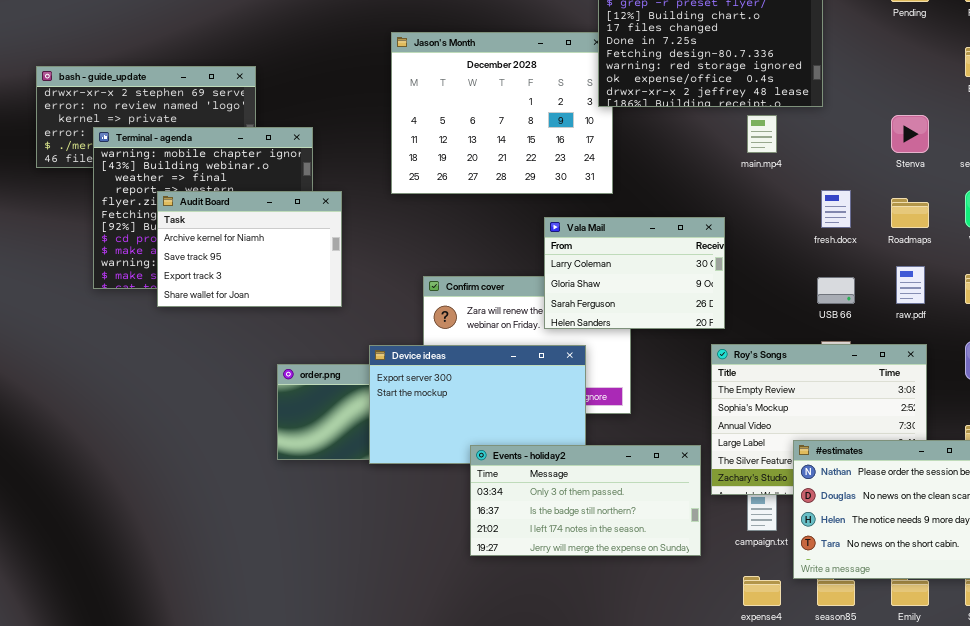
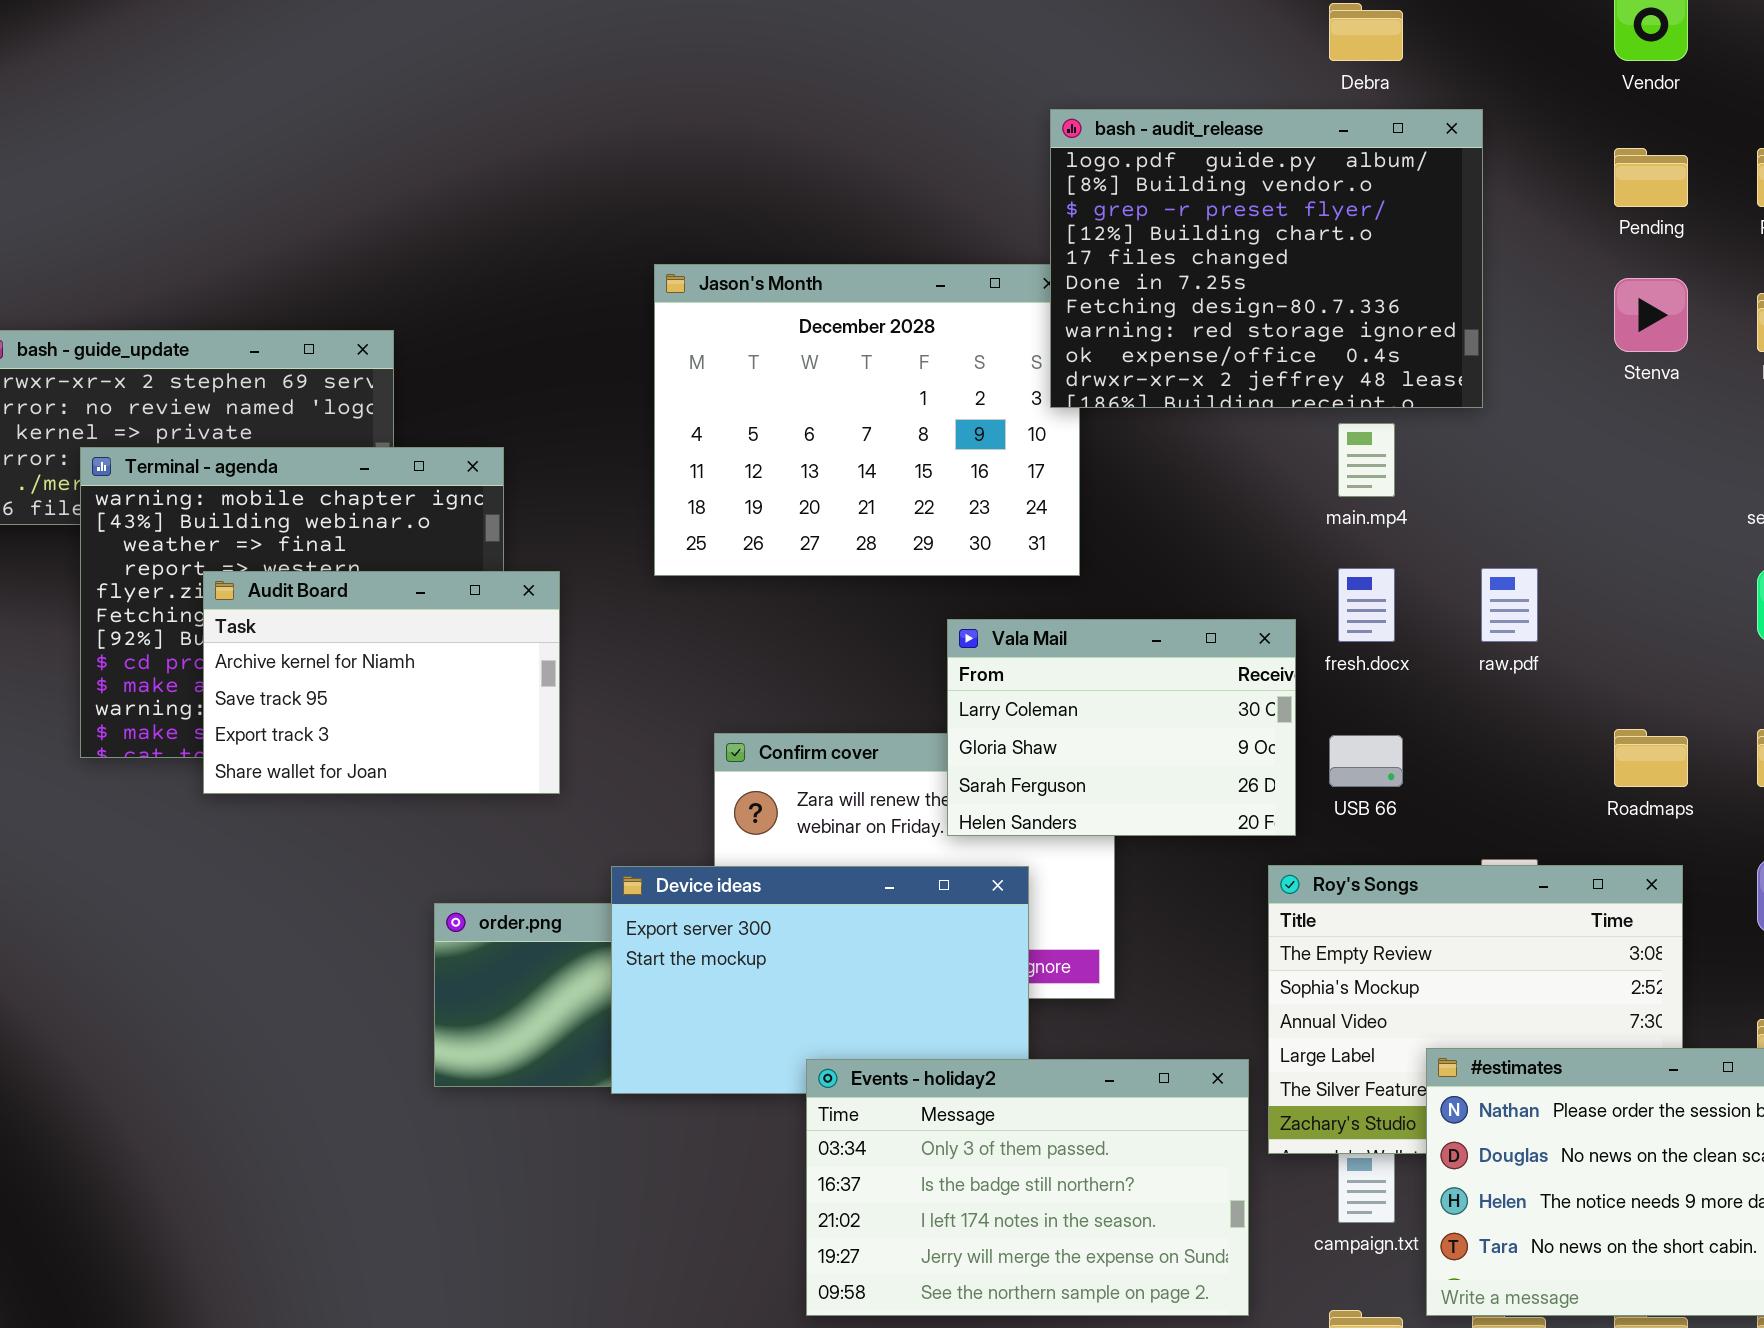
Stenva: [891,115,929,153] -> [1614,278,1688,352], moved
fresh.docx: [821,190,851,228] -> [1338,568,1395,642], moved
Roadmaps: [891,198,929,228] -> [1614,729,1688,787], moved
raw.pdf: [896,266,925,304] -> [1481,568,1538,642], moved
USB 66: [817,277,855,304] -> [1329,735,1403,787], moved
Events - holiday2: [470,445,701,556] -> [806,1059,1249,1316], resized

